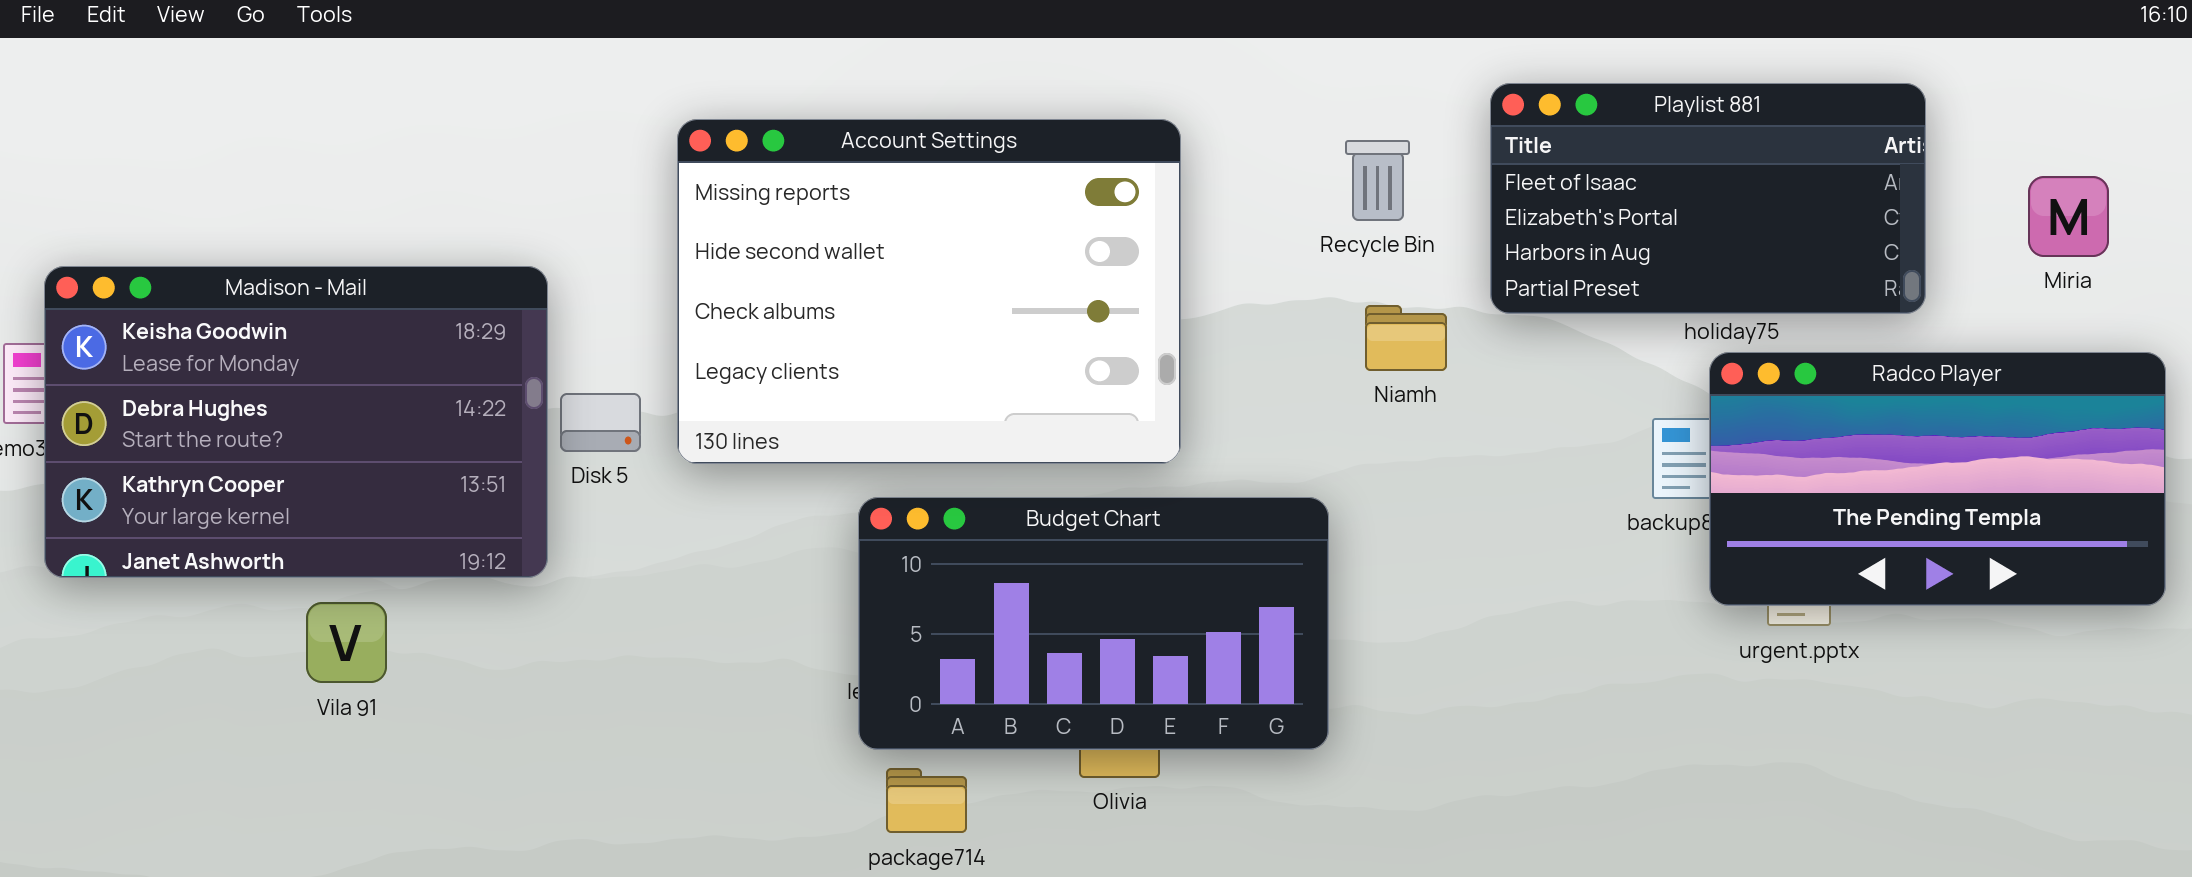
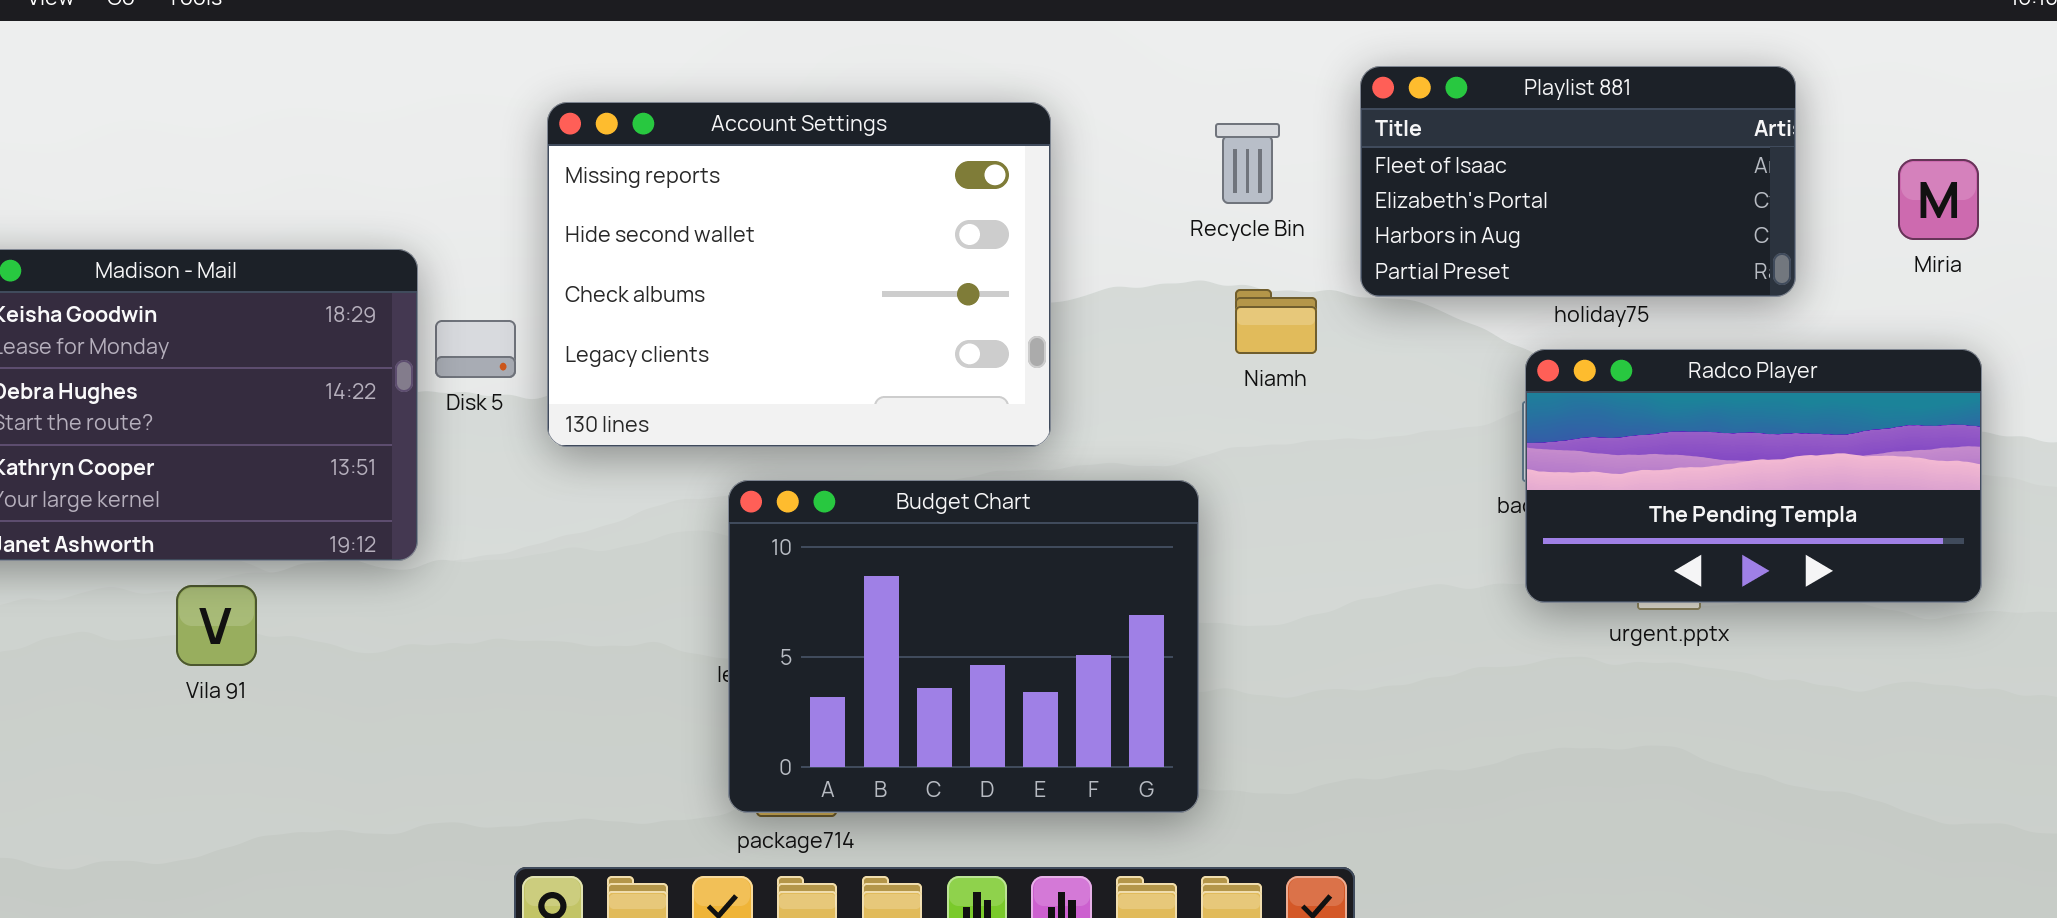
Radco Player: [1709,352,2166,606] -> [1525,349,1982,603], moved
Disk 5: [560,393,641,452] -> [435,320,516,378], moved
Budget Chart: [858,497,1329,750] -> [728,480,1199,813], resized

